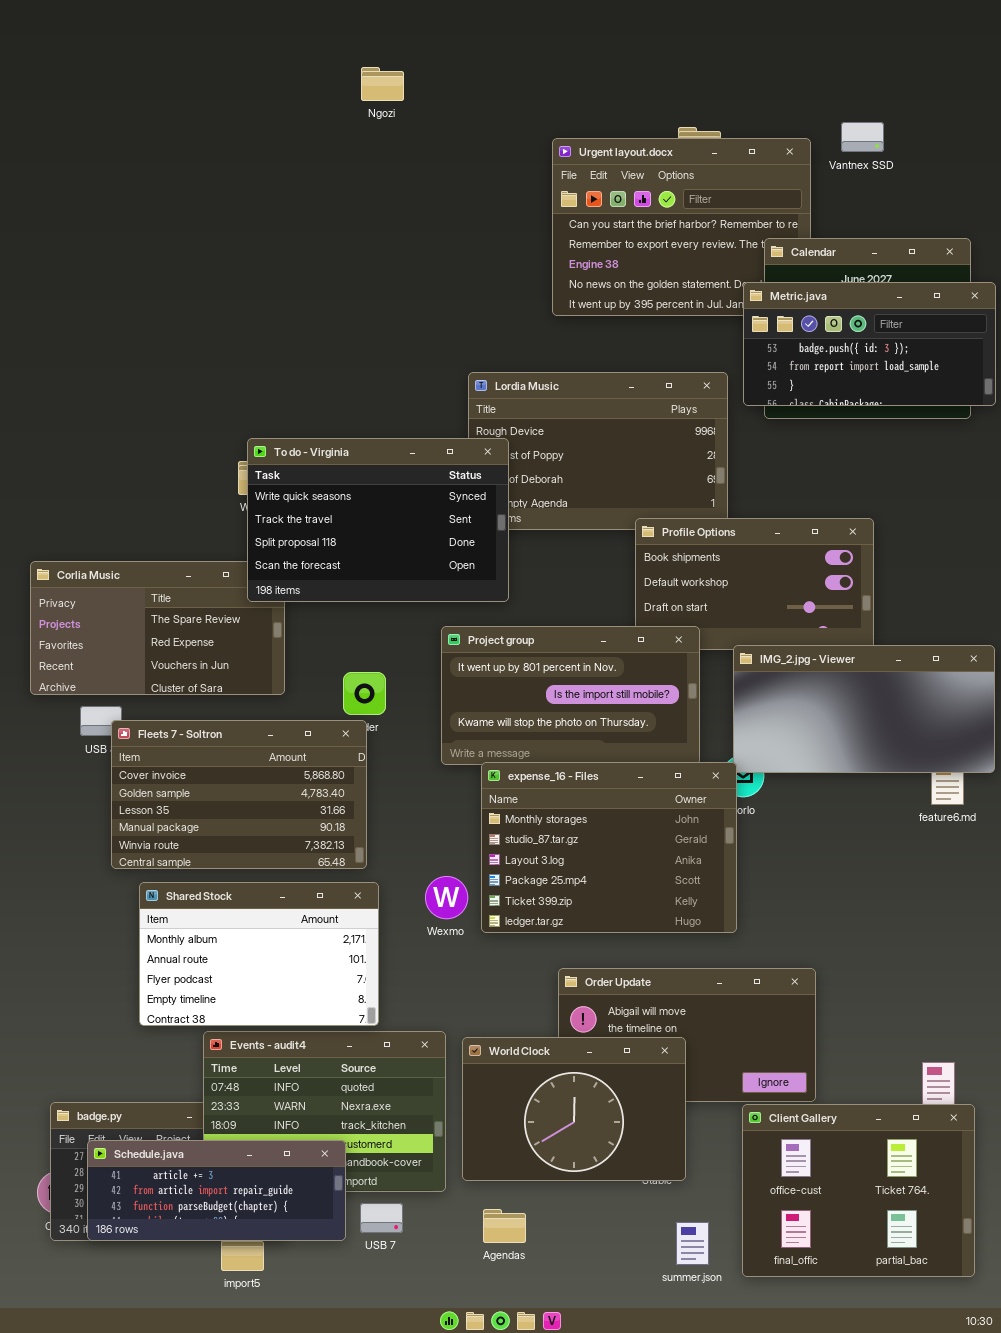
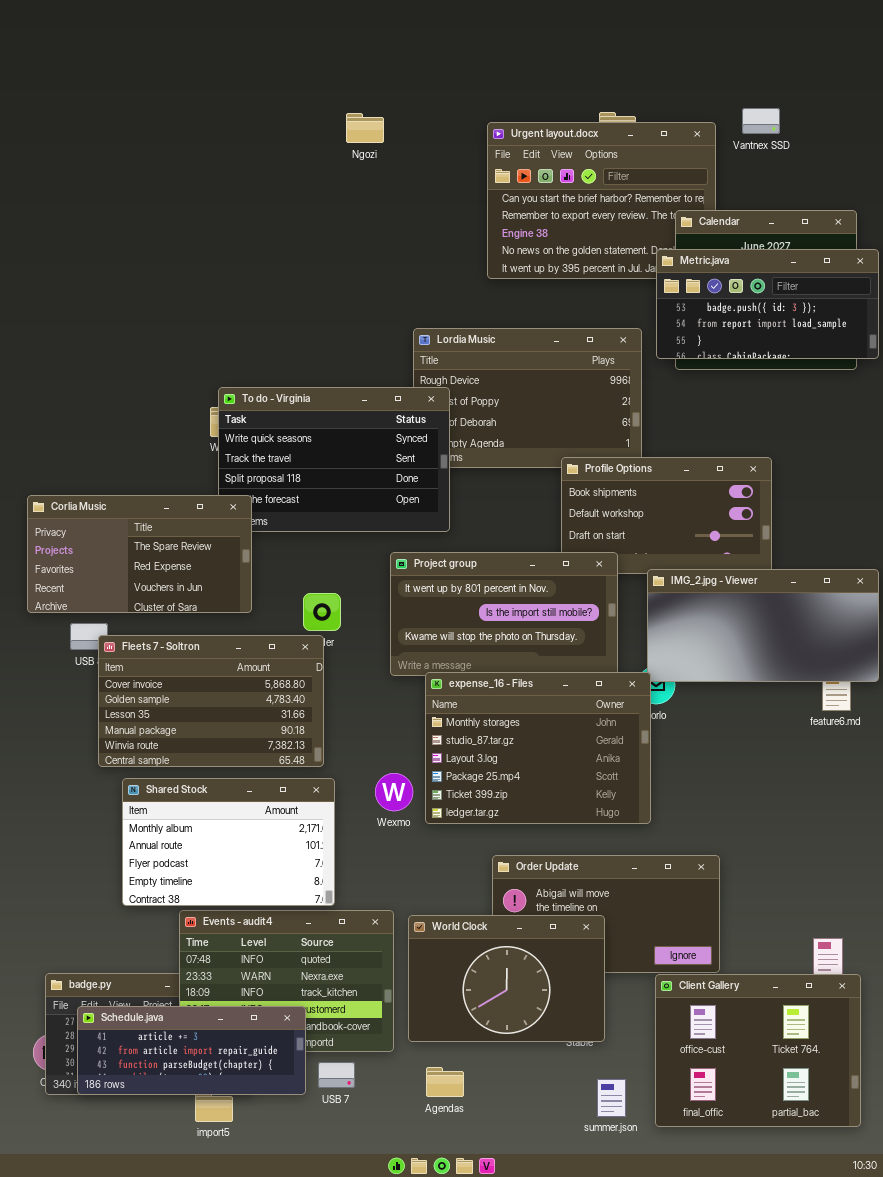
Ngozi: [361,67,404,101] -> [346,113,384,143], moved
Corlia Music: [30,561,285,695] -> [27,495,252,613], raised

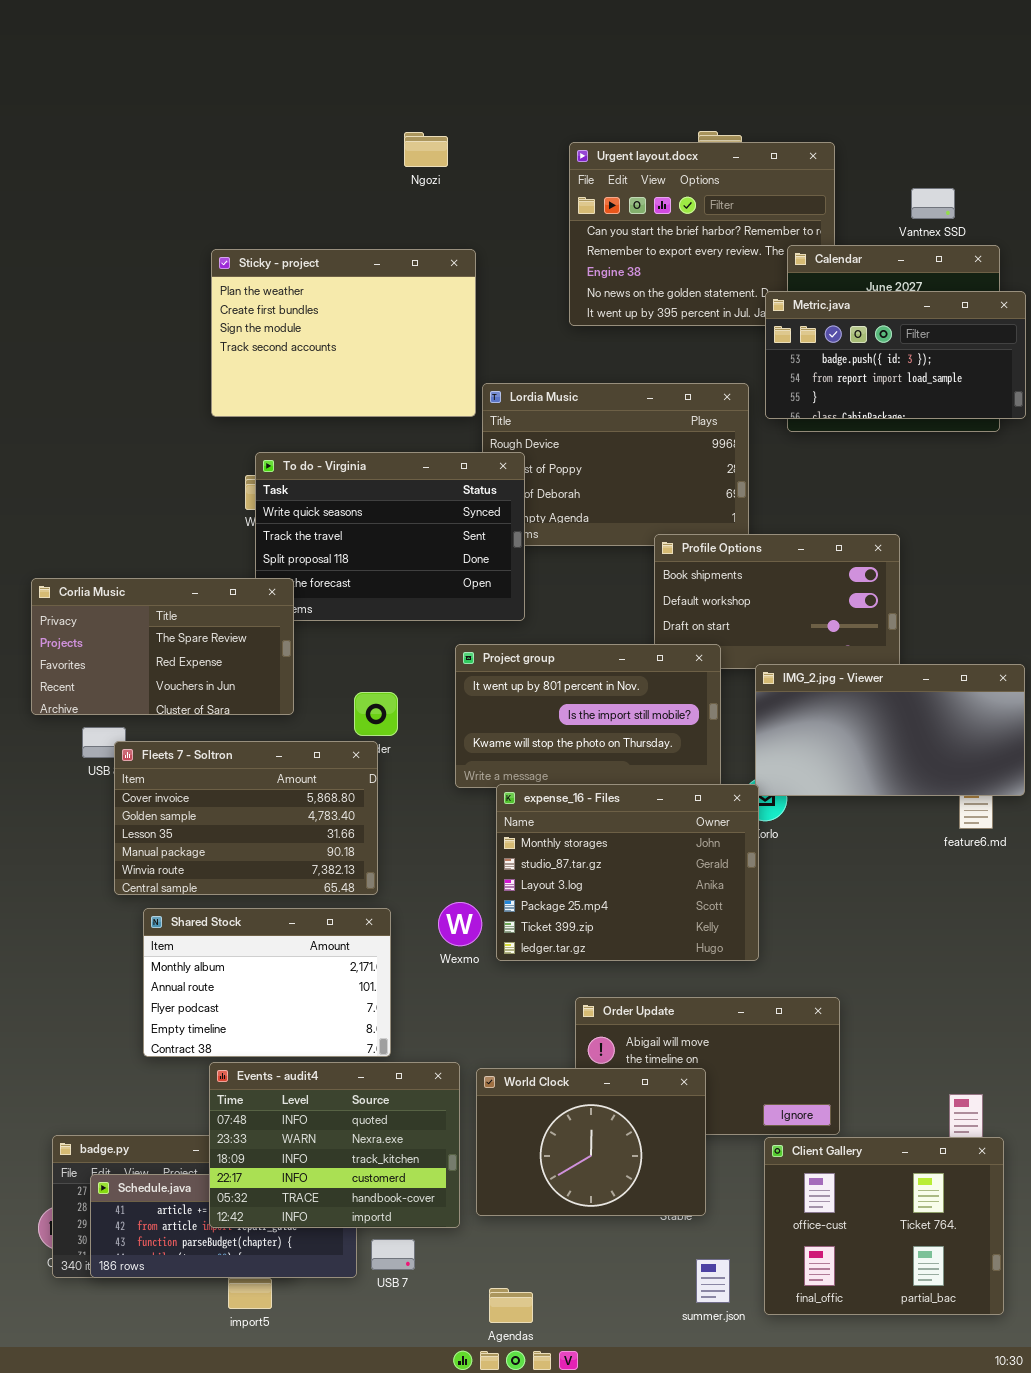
Vantnex SSD: [742,108,780,134] -> [911,188,955,219], moved
Sticky - project: none -> [211,249,476,417], opened
Events - audit4: [179,910,394,1052] -> [209,1062,460,1228], raised
Agendas: [426,1067,464,1097] -> [489,1288,533,1323], moved

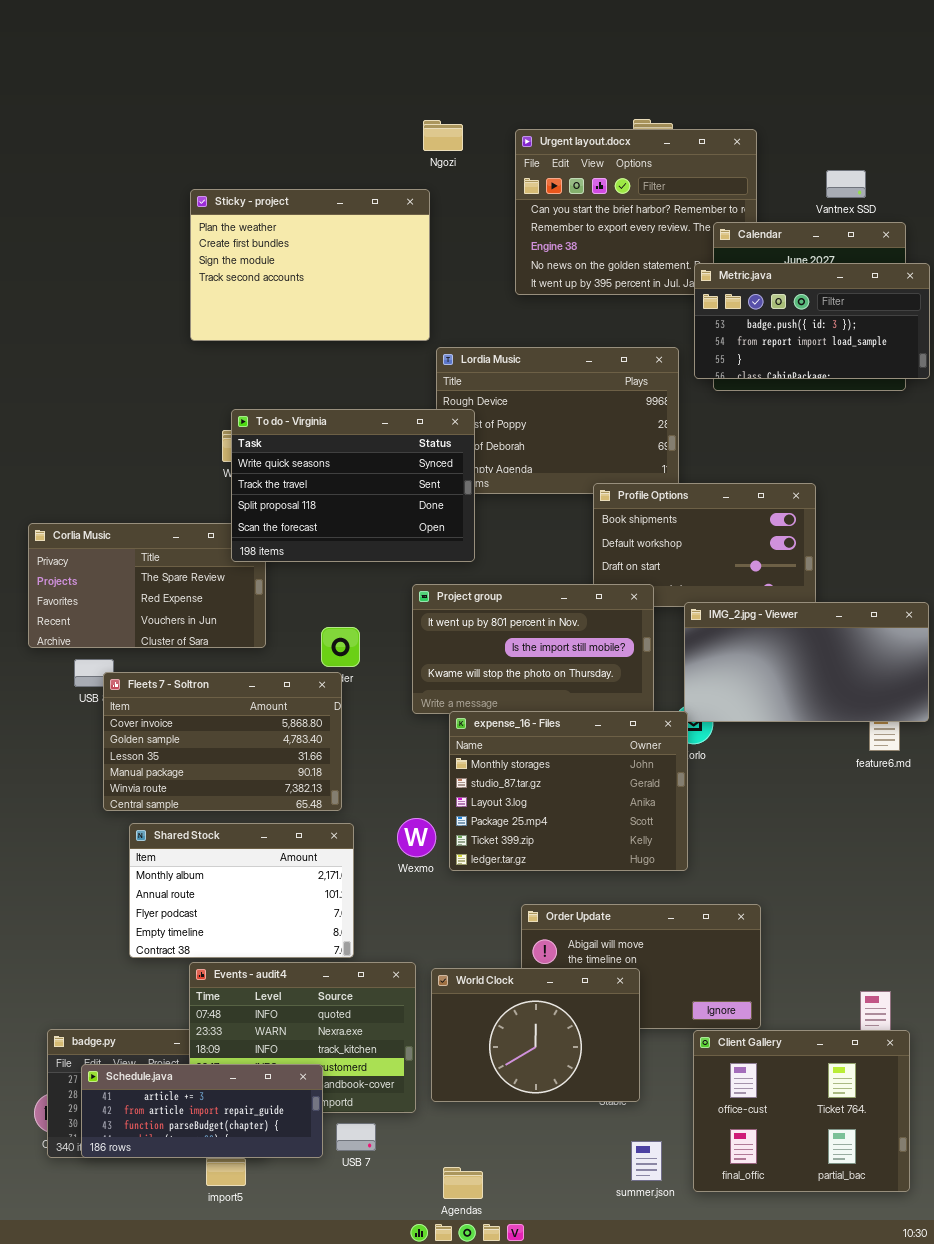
Ngozi: [404,132,448,167] -> [423,120,463,151], moved
Sticky - project: [211,249,476,417] -> [190,189,430,341], moved
To do - Virginia: [255,452,525,621] -> [231,409,475,562], raised
Schedule.java: [90,1174,357,1278] -> [81,1064,323,1158], raised

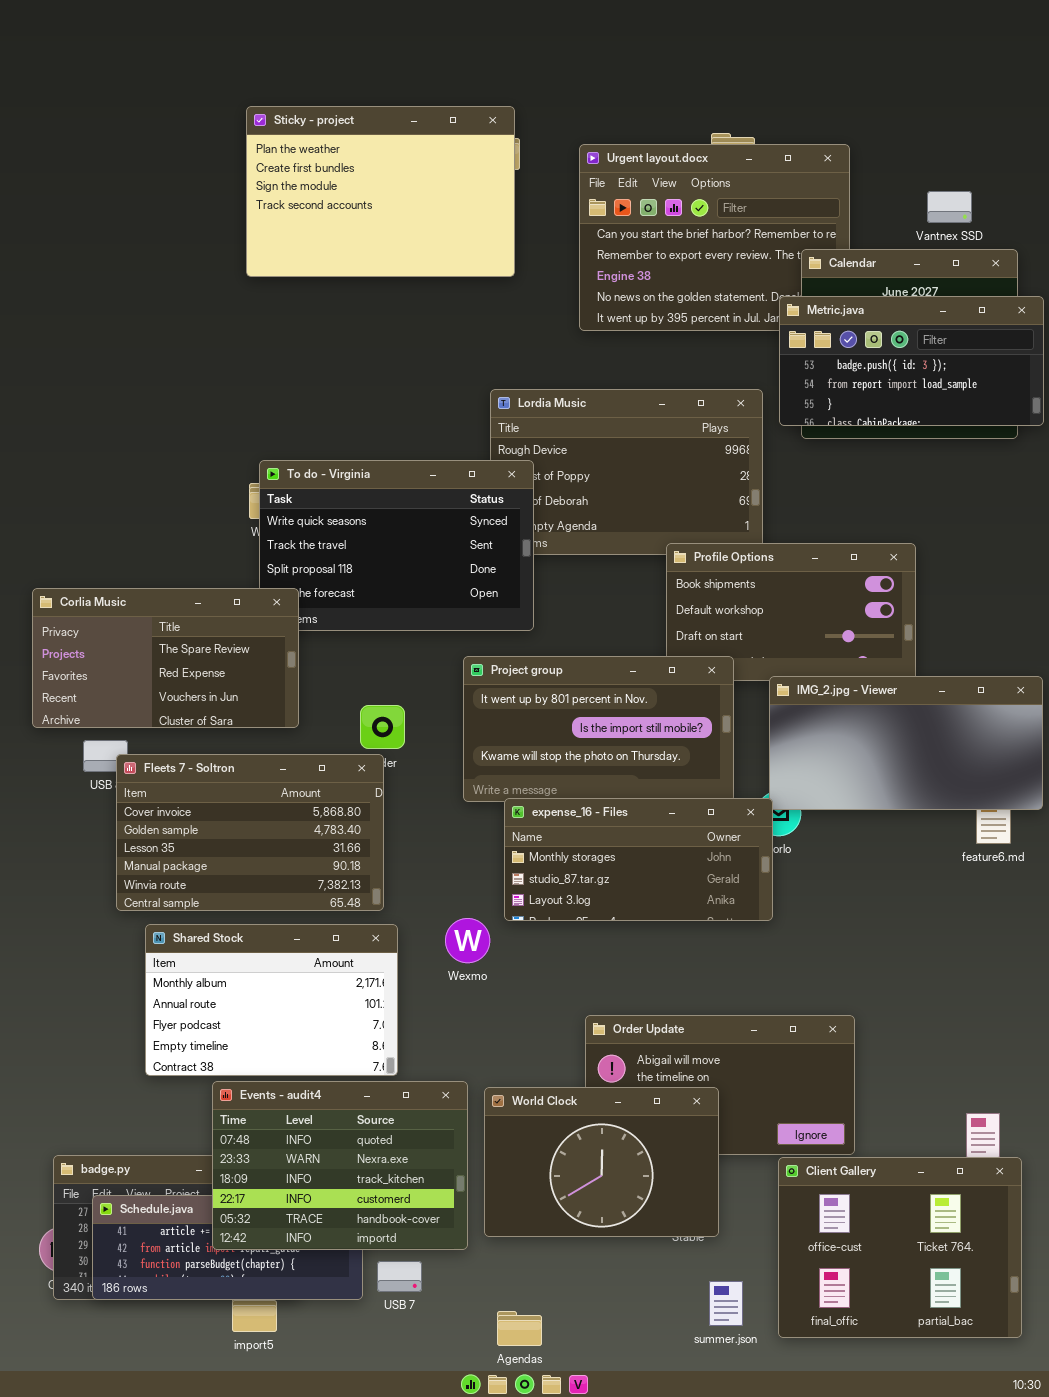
Sticky - project: [190,189,430,341] -> [246,106,515,277], moved
Corlia Music: [28,523,266,648] -> [32,588,299,728], raised
expense_16 - Files: [449,711,688,871] -> [504,798,773,921], resized
Events - audit4: [189,962,416,1113] -> [212,1081,468,1250], raised

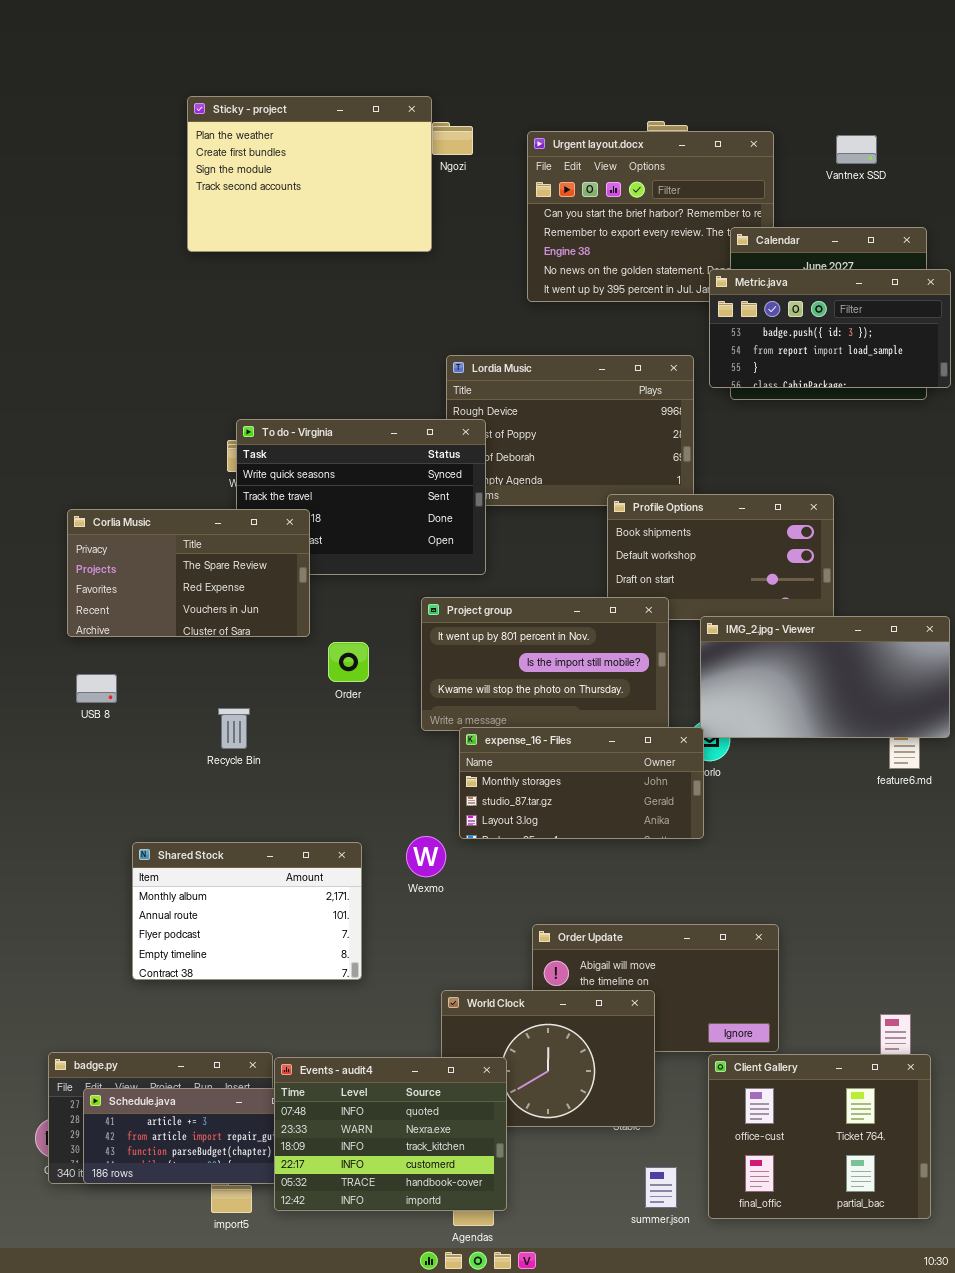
Sticky - project: [246,106,515,277] -> [187,96,432,252], moved
Vantnex SSD: [927,191,972,223] -> [836,135,877,164], moved
Corlia Music: [32,588,299,728] -> [67,509,310,637], moved
Fleets 7 - Soltron: [116,754,384,911] -> none, closed
Events - audit4: [212,1081,468,1250] -> [274,1057,507,1211], moved

